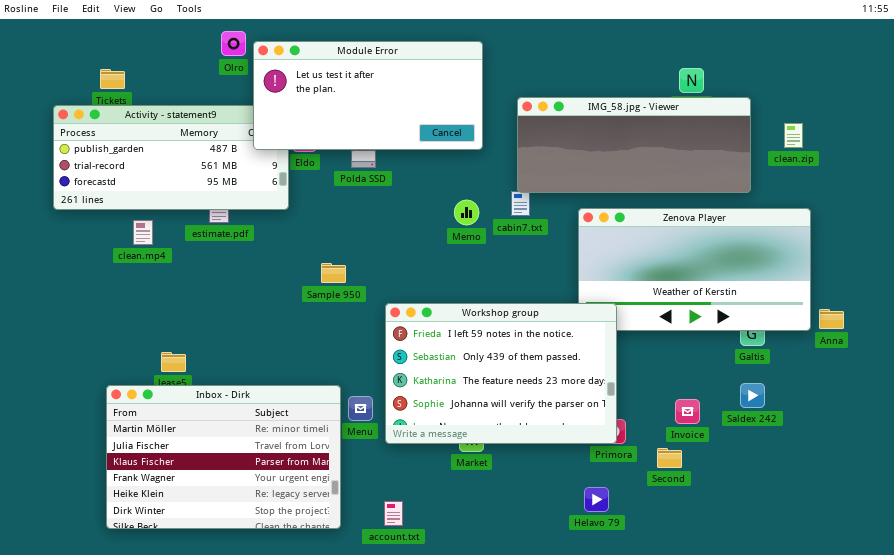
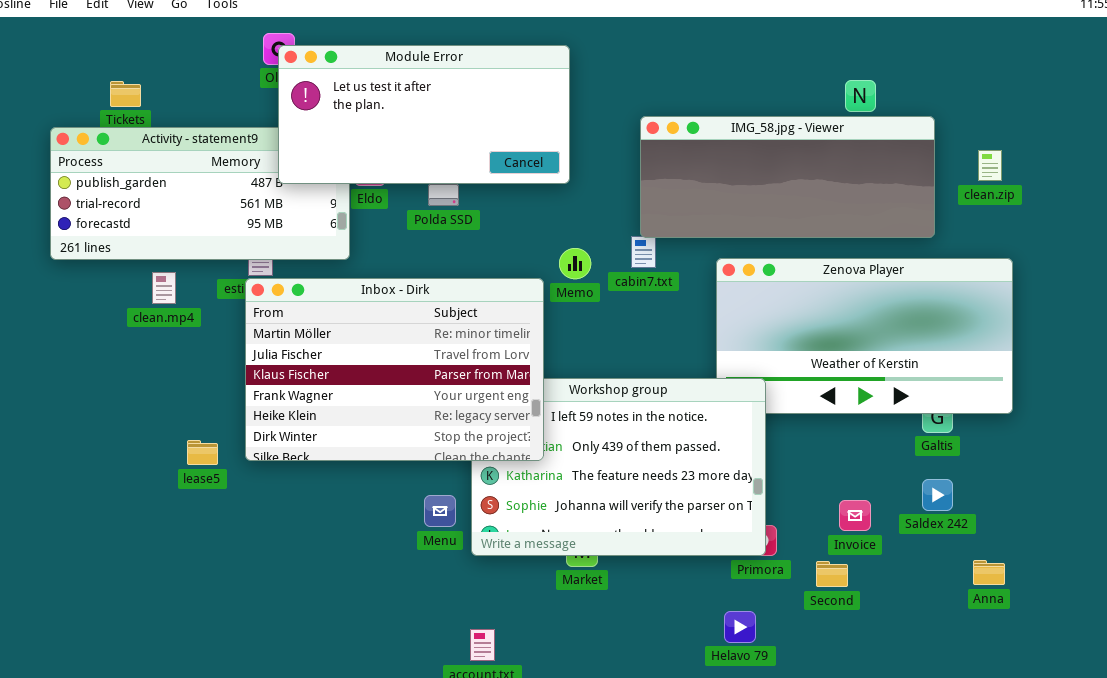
Module Error: [253,41,483,150] -> [278,45,570,184], moved
Anna: [819,309,844,329] -> [973,560,1005,585], moved
Inbox - Dirk: [106,385,341,529] -> [245,278,544,461], moved

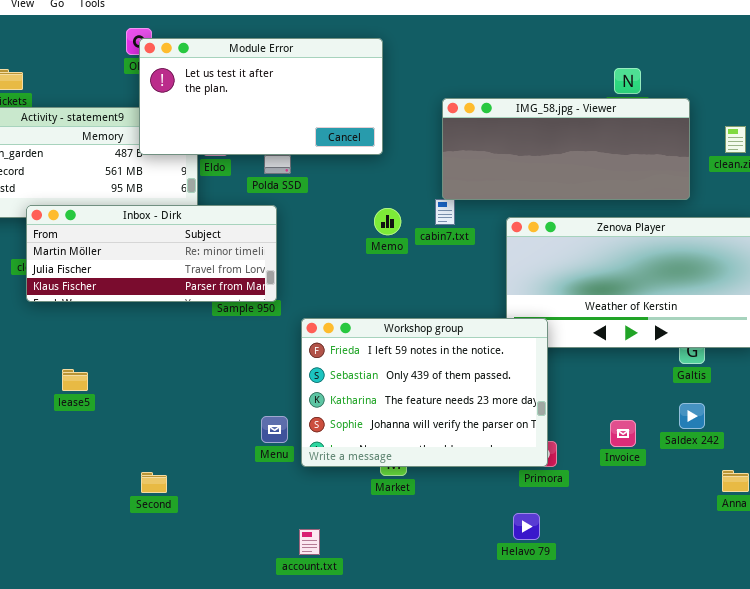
Inbox - Dirk: [245,278,544,461] -> [26,205,277,302], moved, resized
Second: [816,561,848,587] -> [141,472,167,493], moved

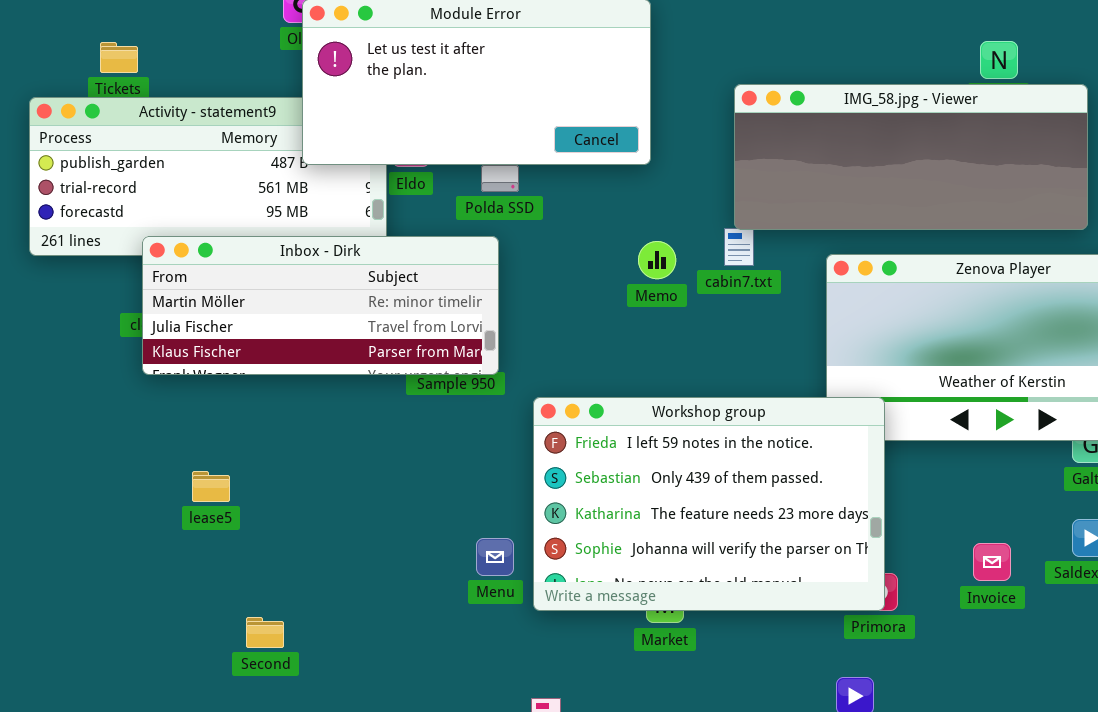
Second: [141,472,167,493] -> [246,617,284,648], moved

